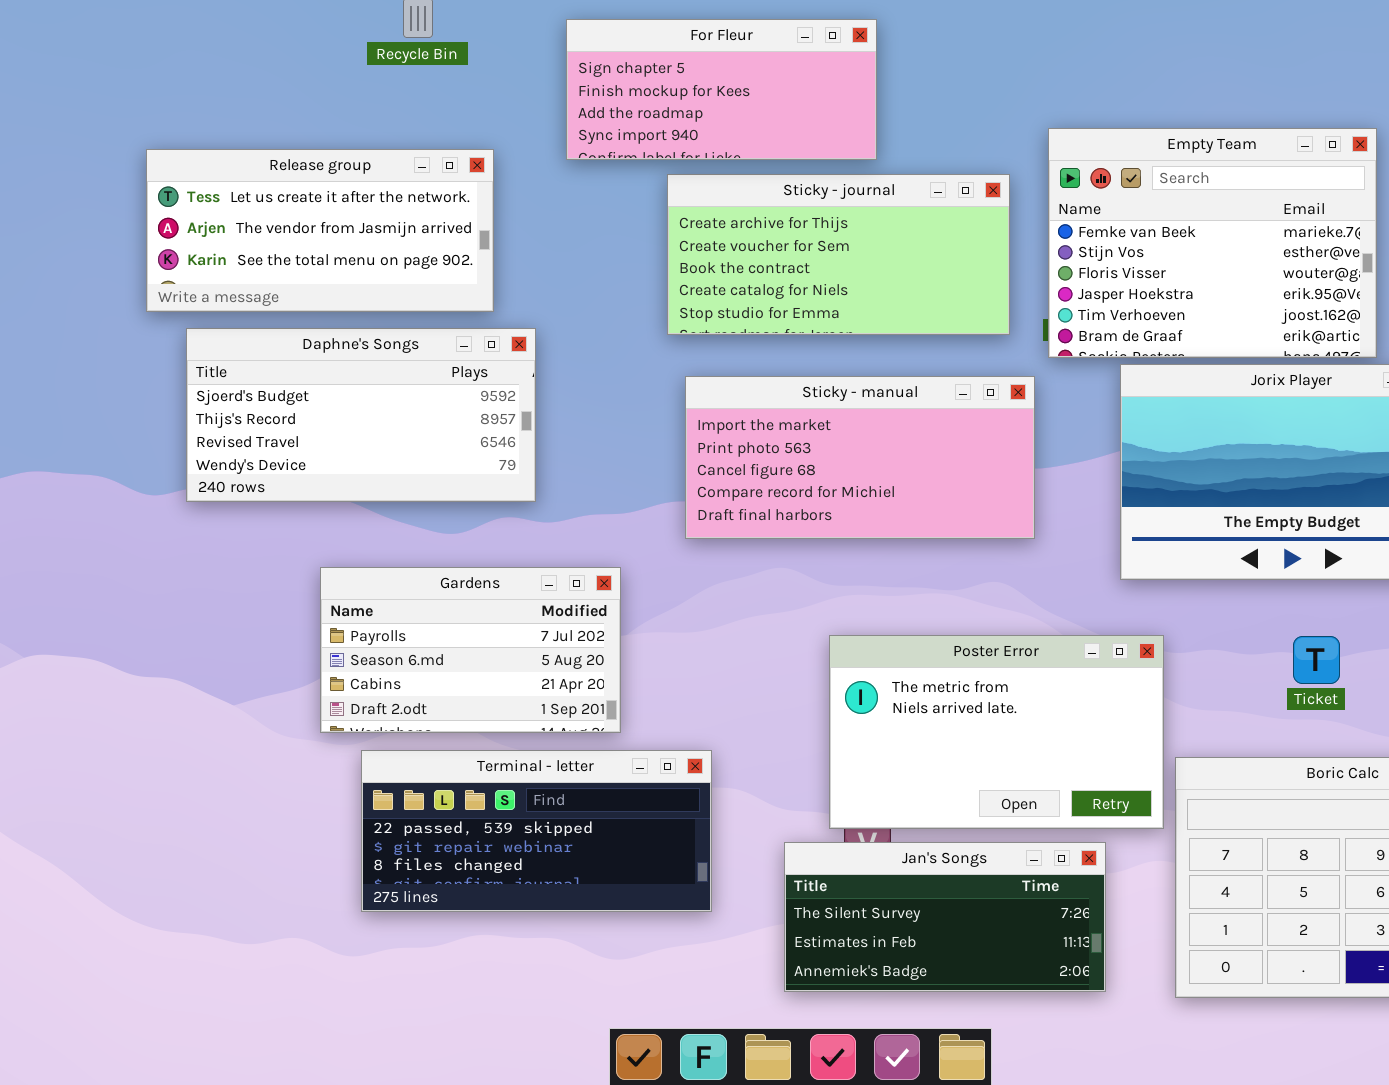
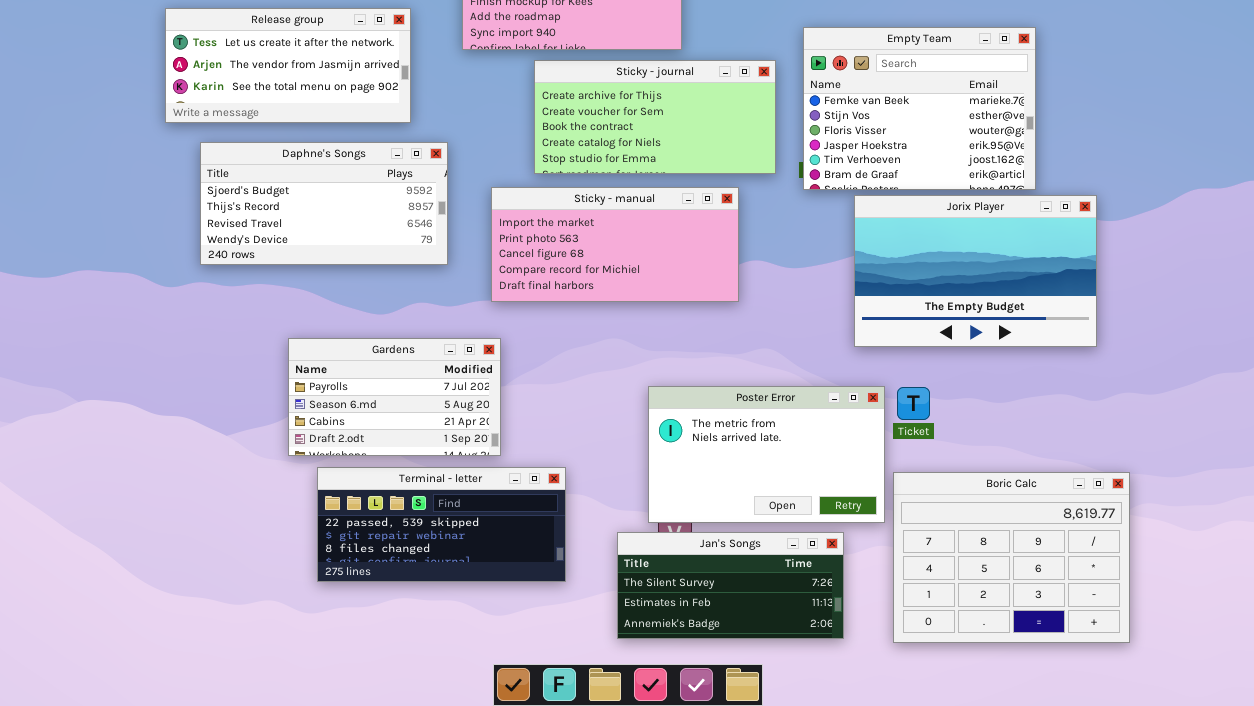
Release group: [146,149,494,312] -> [165,8,411,123], moved
Daphne's Songs: [186,328,536,502] -> [200,142,448,265], moved
Sticky - manual: [685,376,1035,539] -> [491,187,739,302], moved
Ticket: [1293,636,1340,684] -> [897,387,930,420], moved

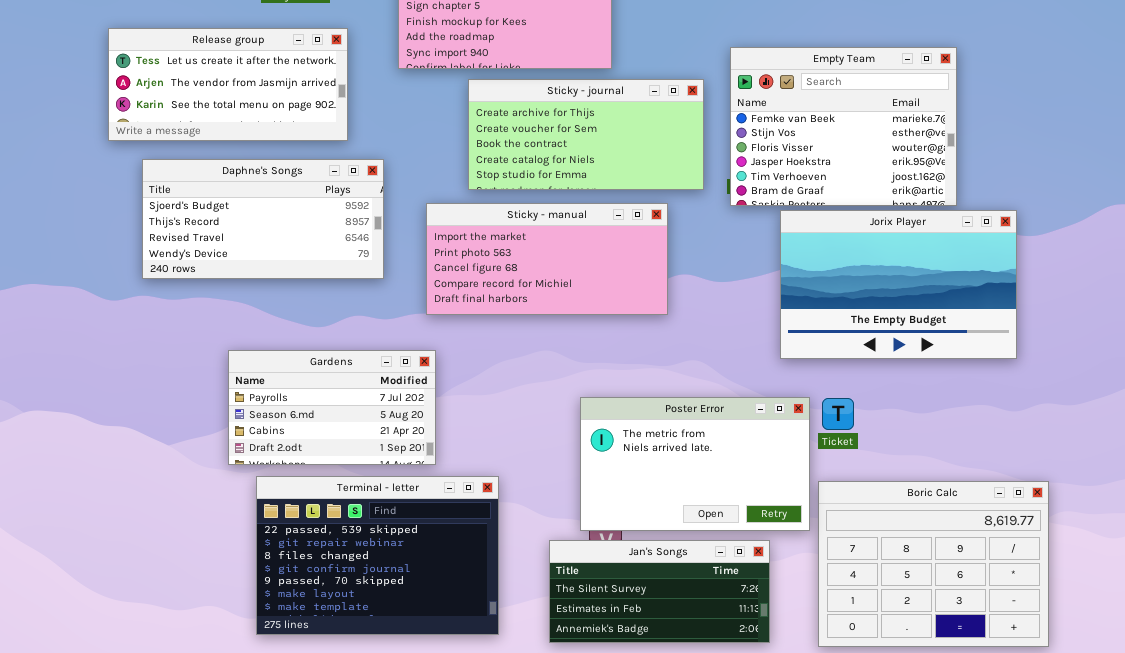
Terminal - letter: [317,467,566,582] -> [256,476,499,635], resized

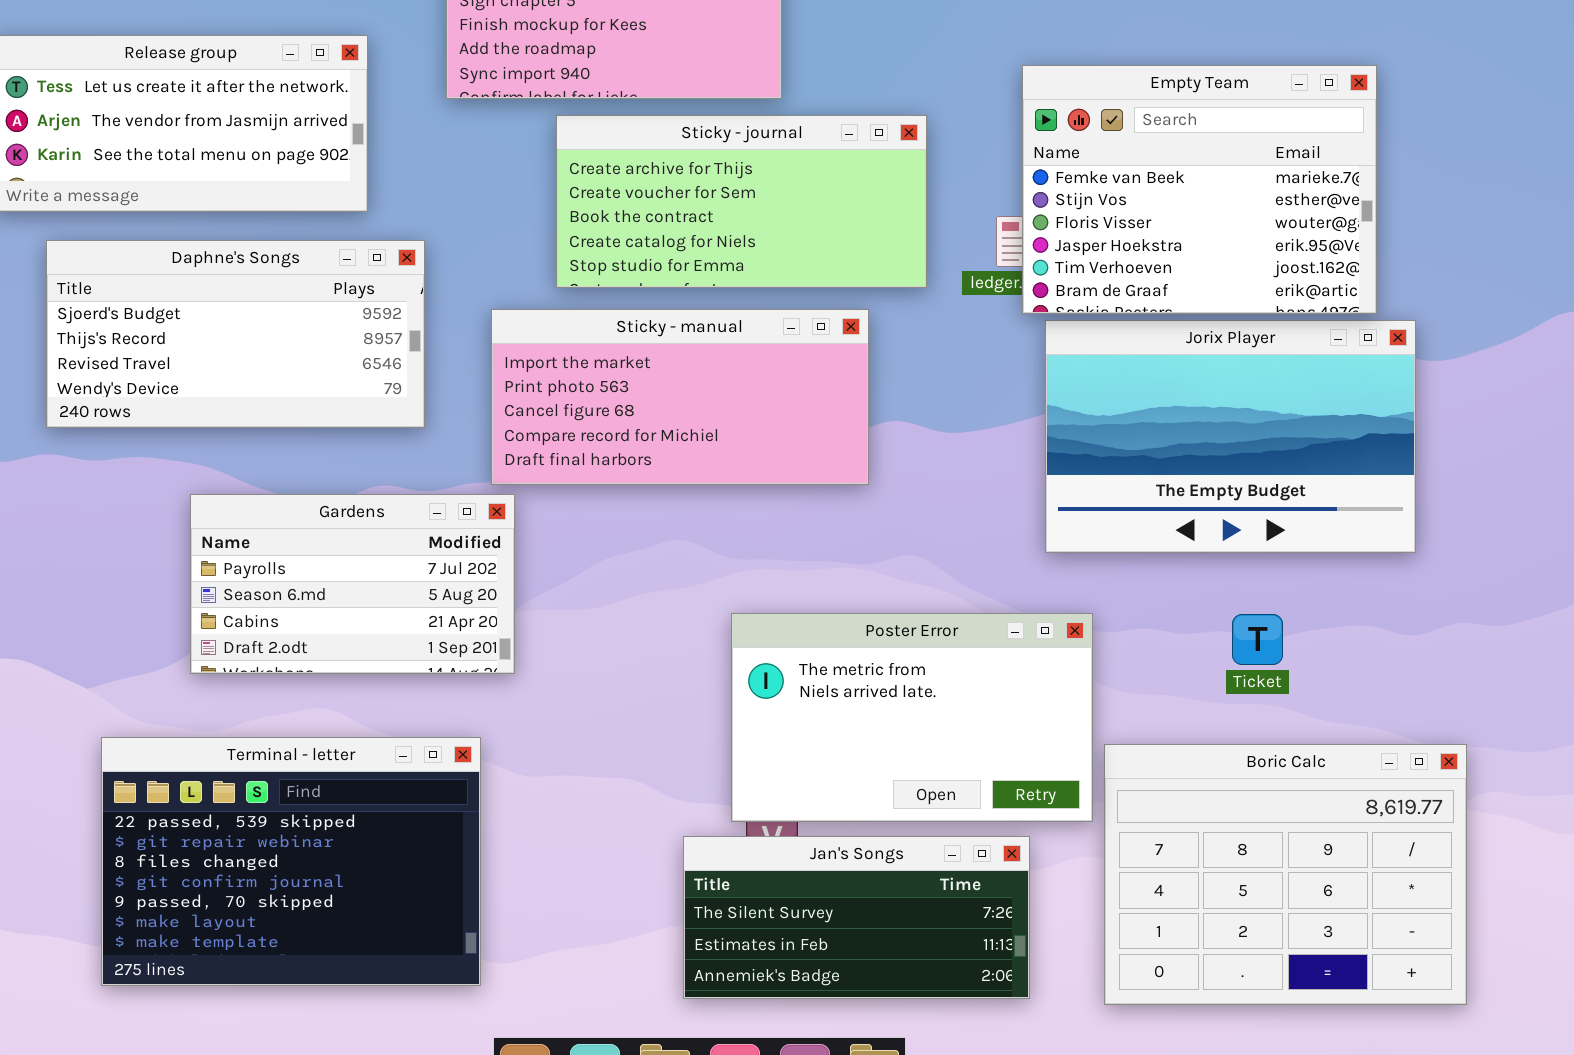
Empty Team: [730,47,957,206] -> [1022,65,1377,314], moved
Gardens: [228,350,436,465] -> [190,494,515,674], moved
Ticket: [822,398,854,430] -> [1232,614,1283,665], moved
Terminal - letter: [256,476,499,635] -> [101,737,481,986], moved

